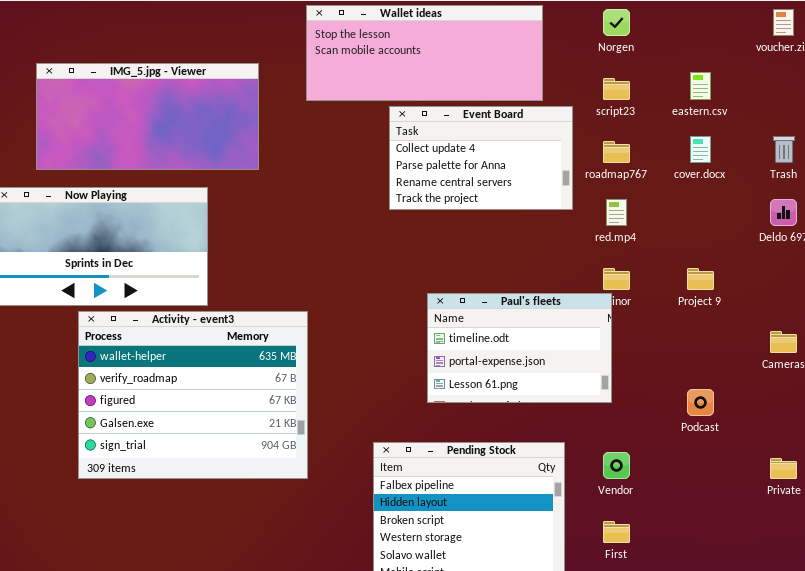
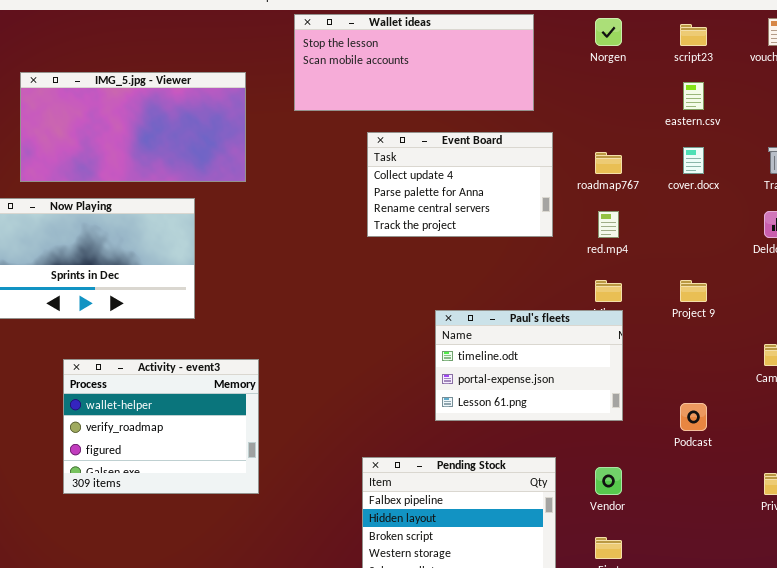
script23: [603,78,630,100] -> [680,24,707,46], moved
Event Board: [389,106,573,210] -> [367,132,553,237], moved
Paul's fleets: [427,293,612,403] -> [435,310,623,421], moved
Activity - event3: [78,311,308,479] -> [63,359,259,494], resized

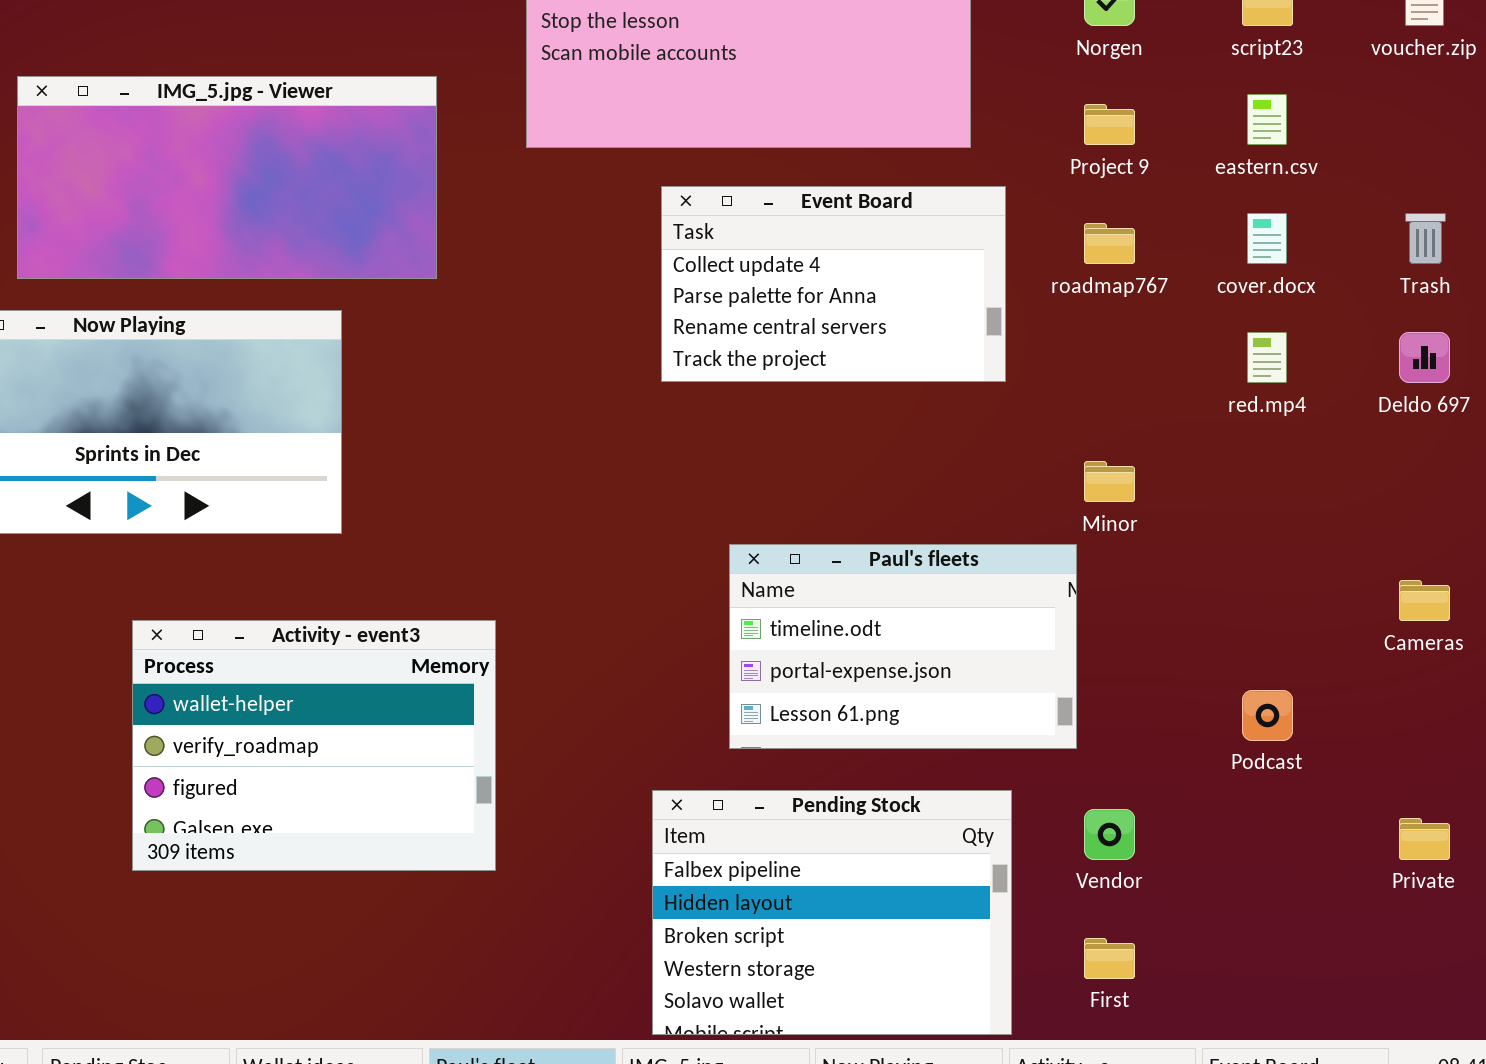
red.mp4: [598,211,619,238] -> [1247,332,1287,383], moved
Project 9: [680,280,707,302] -> [1084,104,1135,145], moved
Paul's fleets: [435,310,623,421] -> [729,544,1077,749], moved
Activity - event3: [63,359,259,494] -> [132,620,496,871], moved

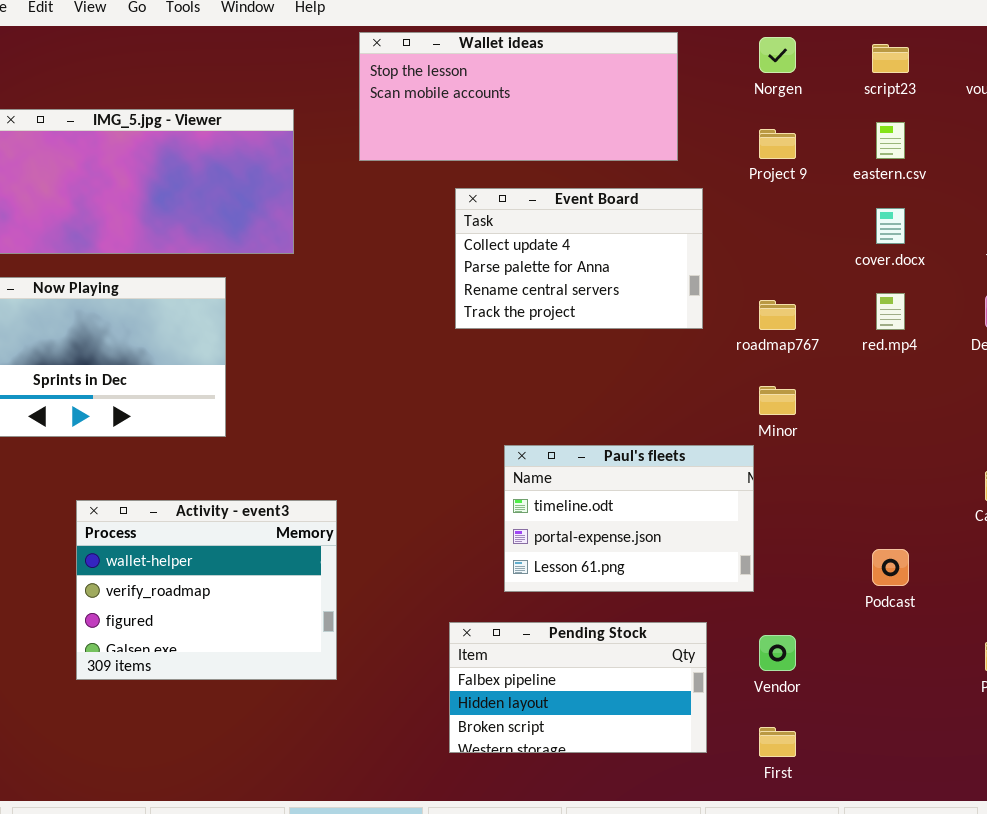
roadmap767: [1084,223,1135,264] -> [759,300,796,330], moved
Pending Stock: [652,790,1012,1035] -> [449,622,707,753], resized

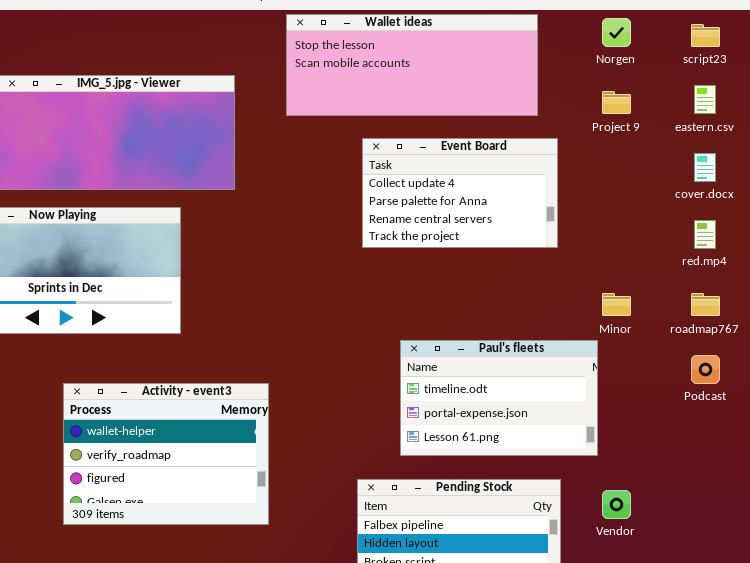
roadmap767: [759,300,796,330] -> [691,293,720,316], moved
Podcast: [872,549,909,586] -> [691,355,720,384], moved

